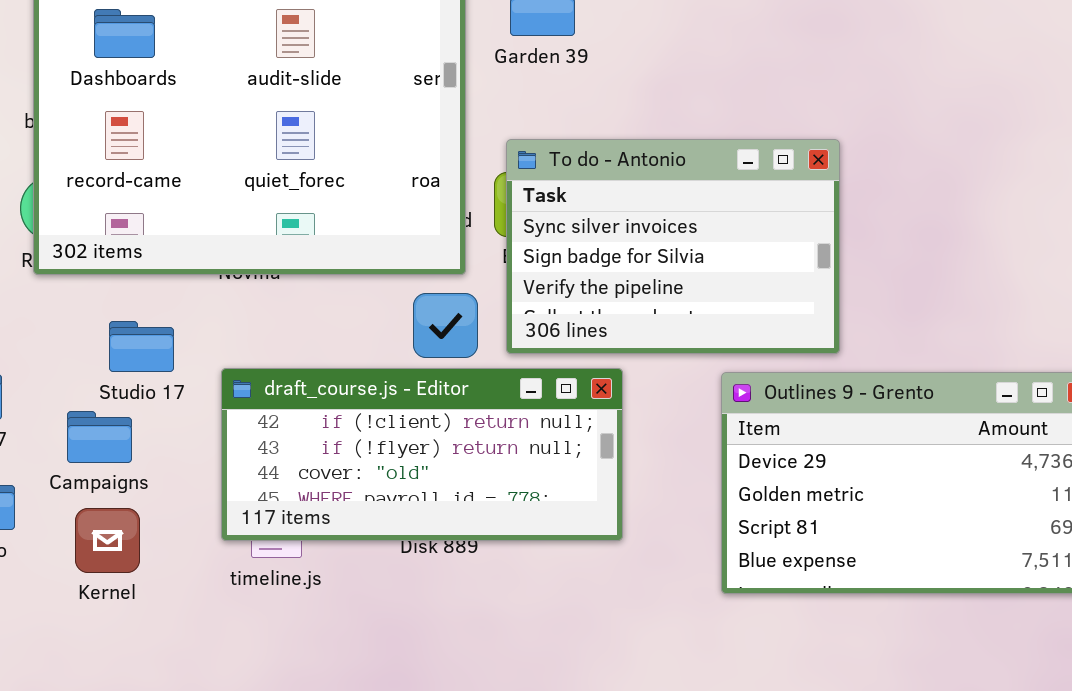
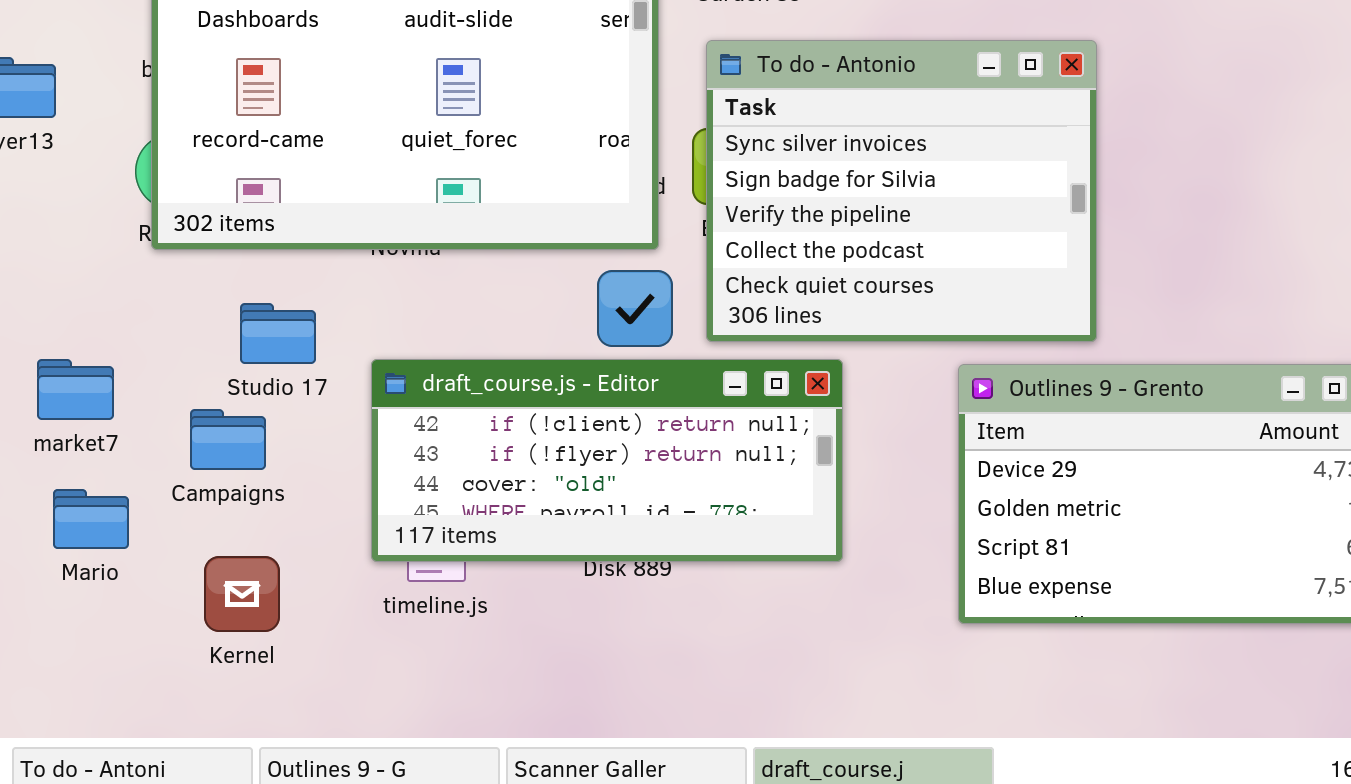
To do - Antonio: [506,139,840,354] -> [706,40,1097,342], resized
Kernel: [75,508,140,573] -> [204,556,280,632], moved

